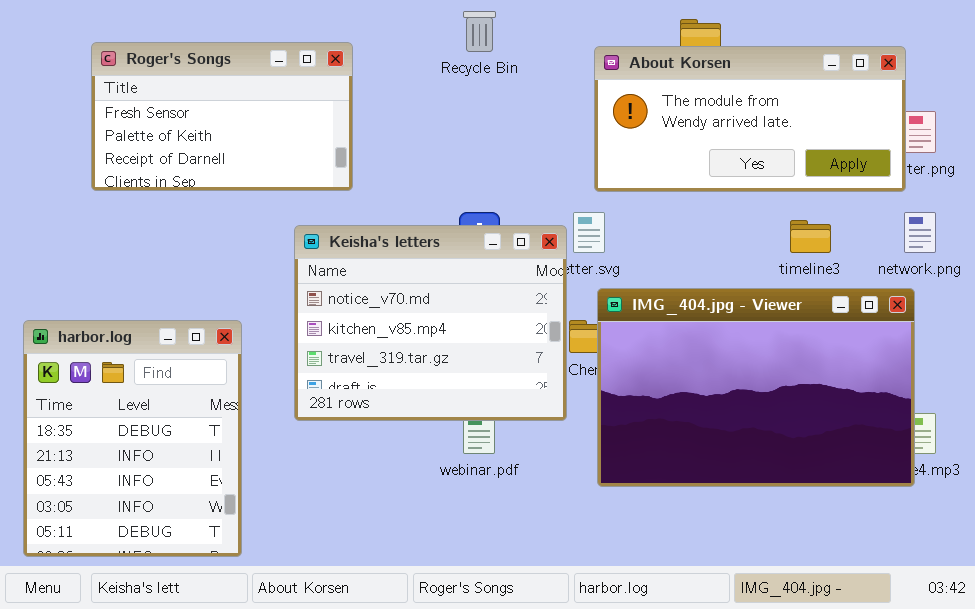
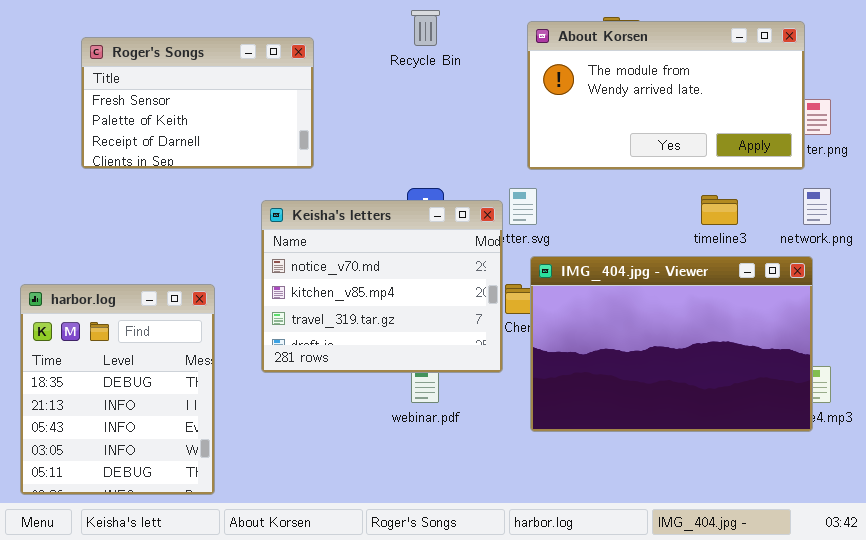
About Korsen: [594,46,906,192] -> [527,21,805,170], resized

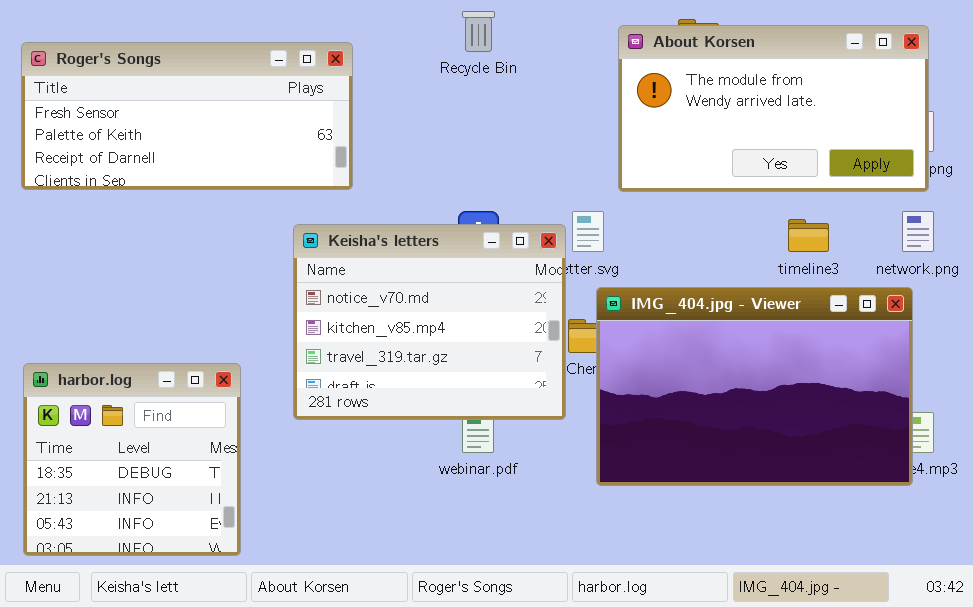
About Korsen: [527,21,805,170] -> [618,25,929,192], moved
Roger's Songs: [81,37,314,169] -> [21,42,353,190], resized
harbor.log: [20,284,215,495] -> [23,363,241,556], resized

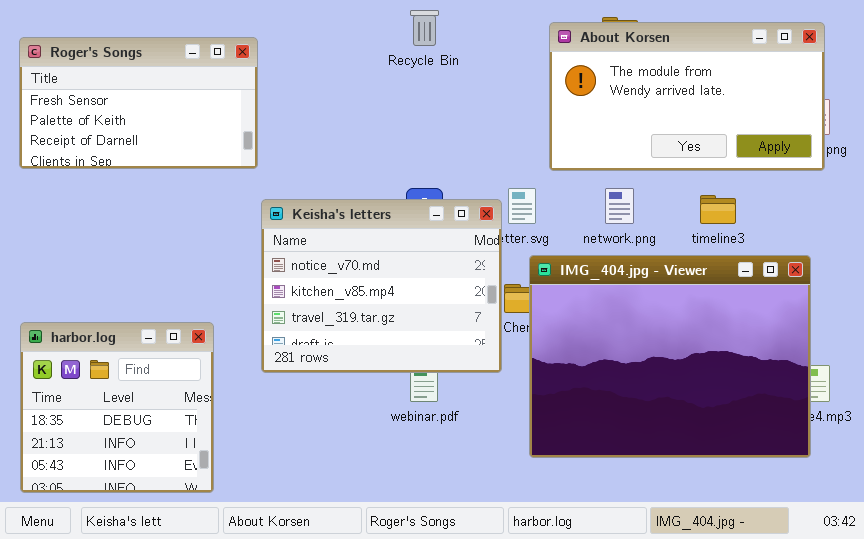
Roger's Songs: [21,42,353,190] -> [19,37,258,169], resized
network.png: [902,211,934,252] -> [605,188,634,224], moved
IMG_404.jpg - Viewer: [596,287,913,486] -> [529,255,811,458], resized

